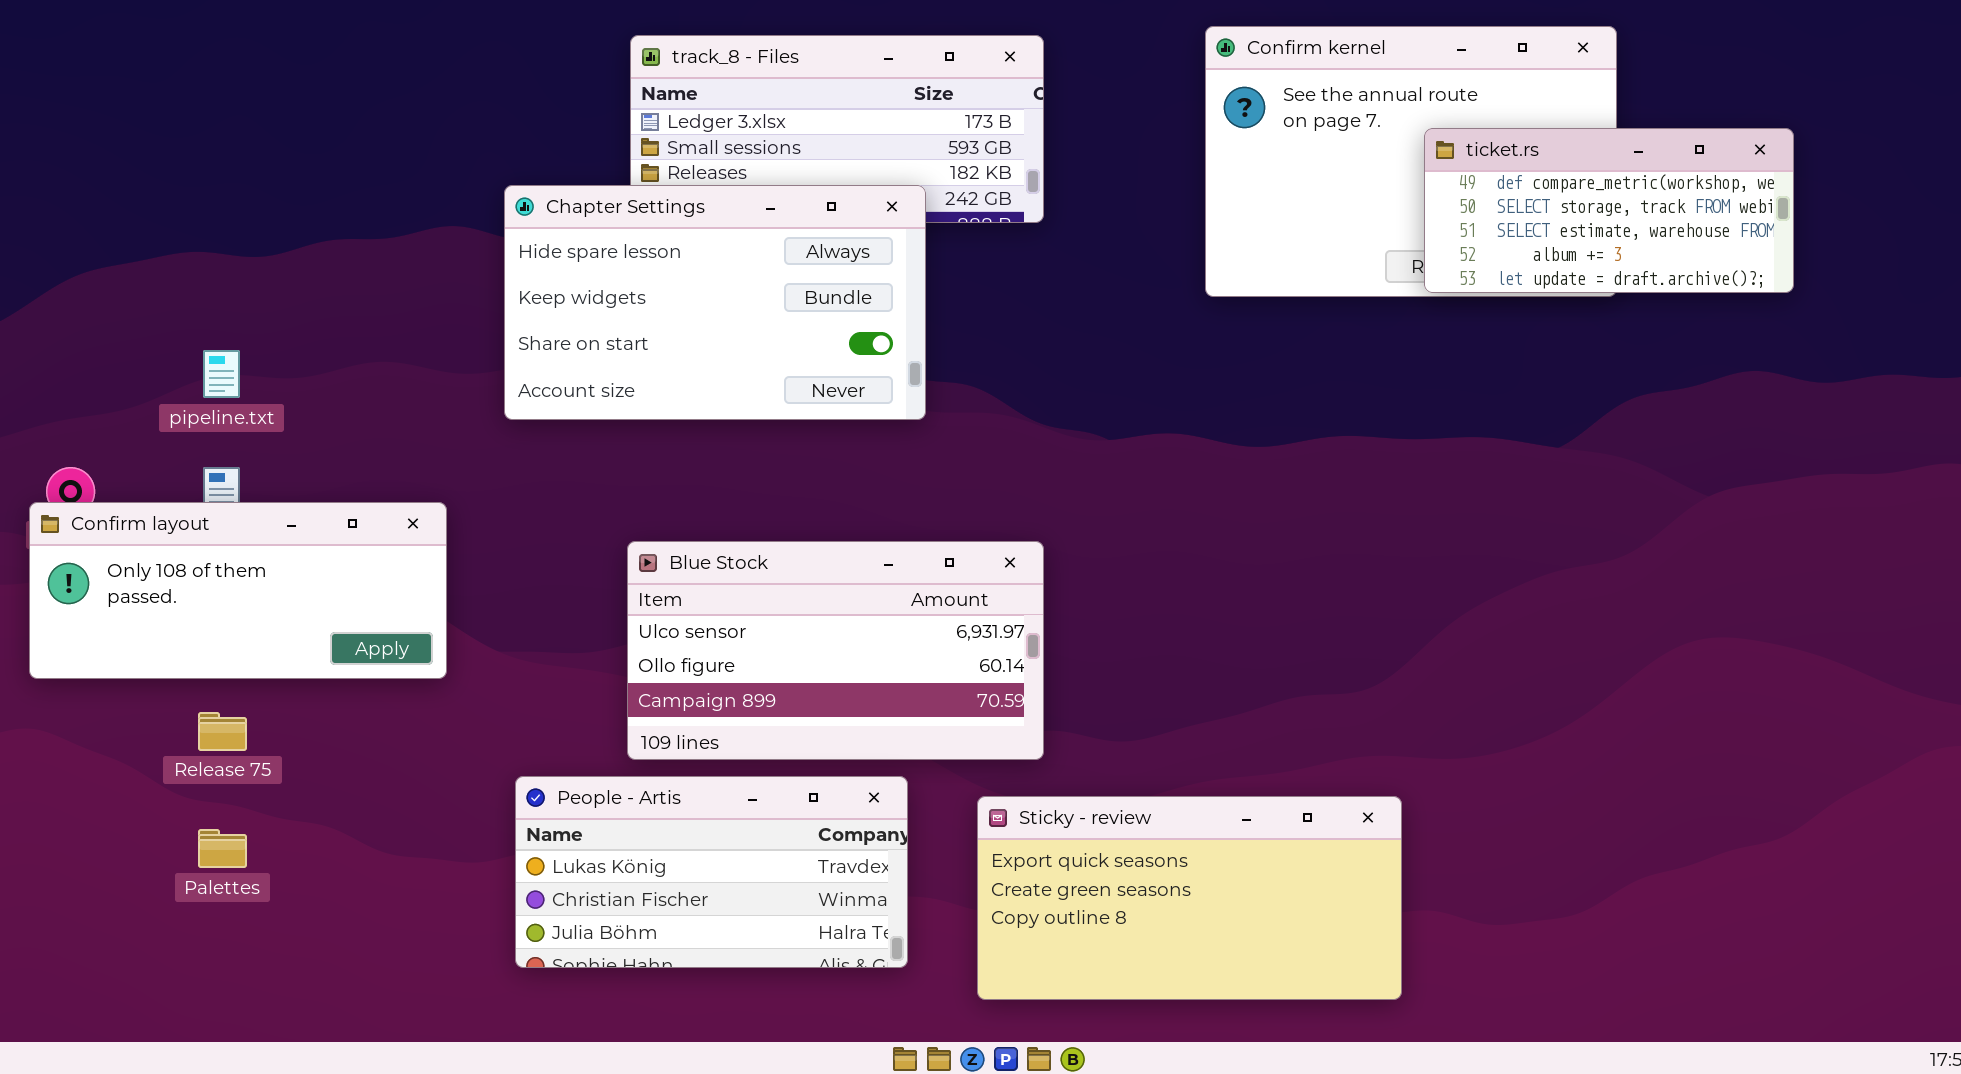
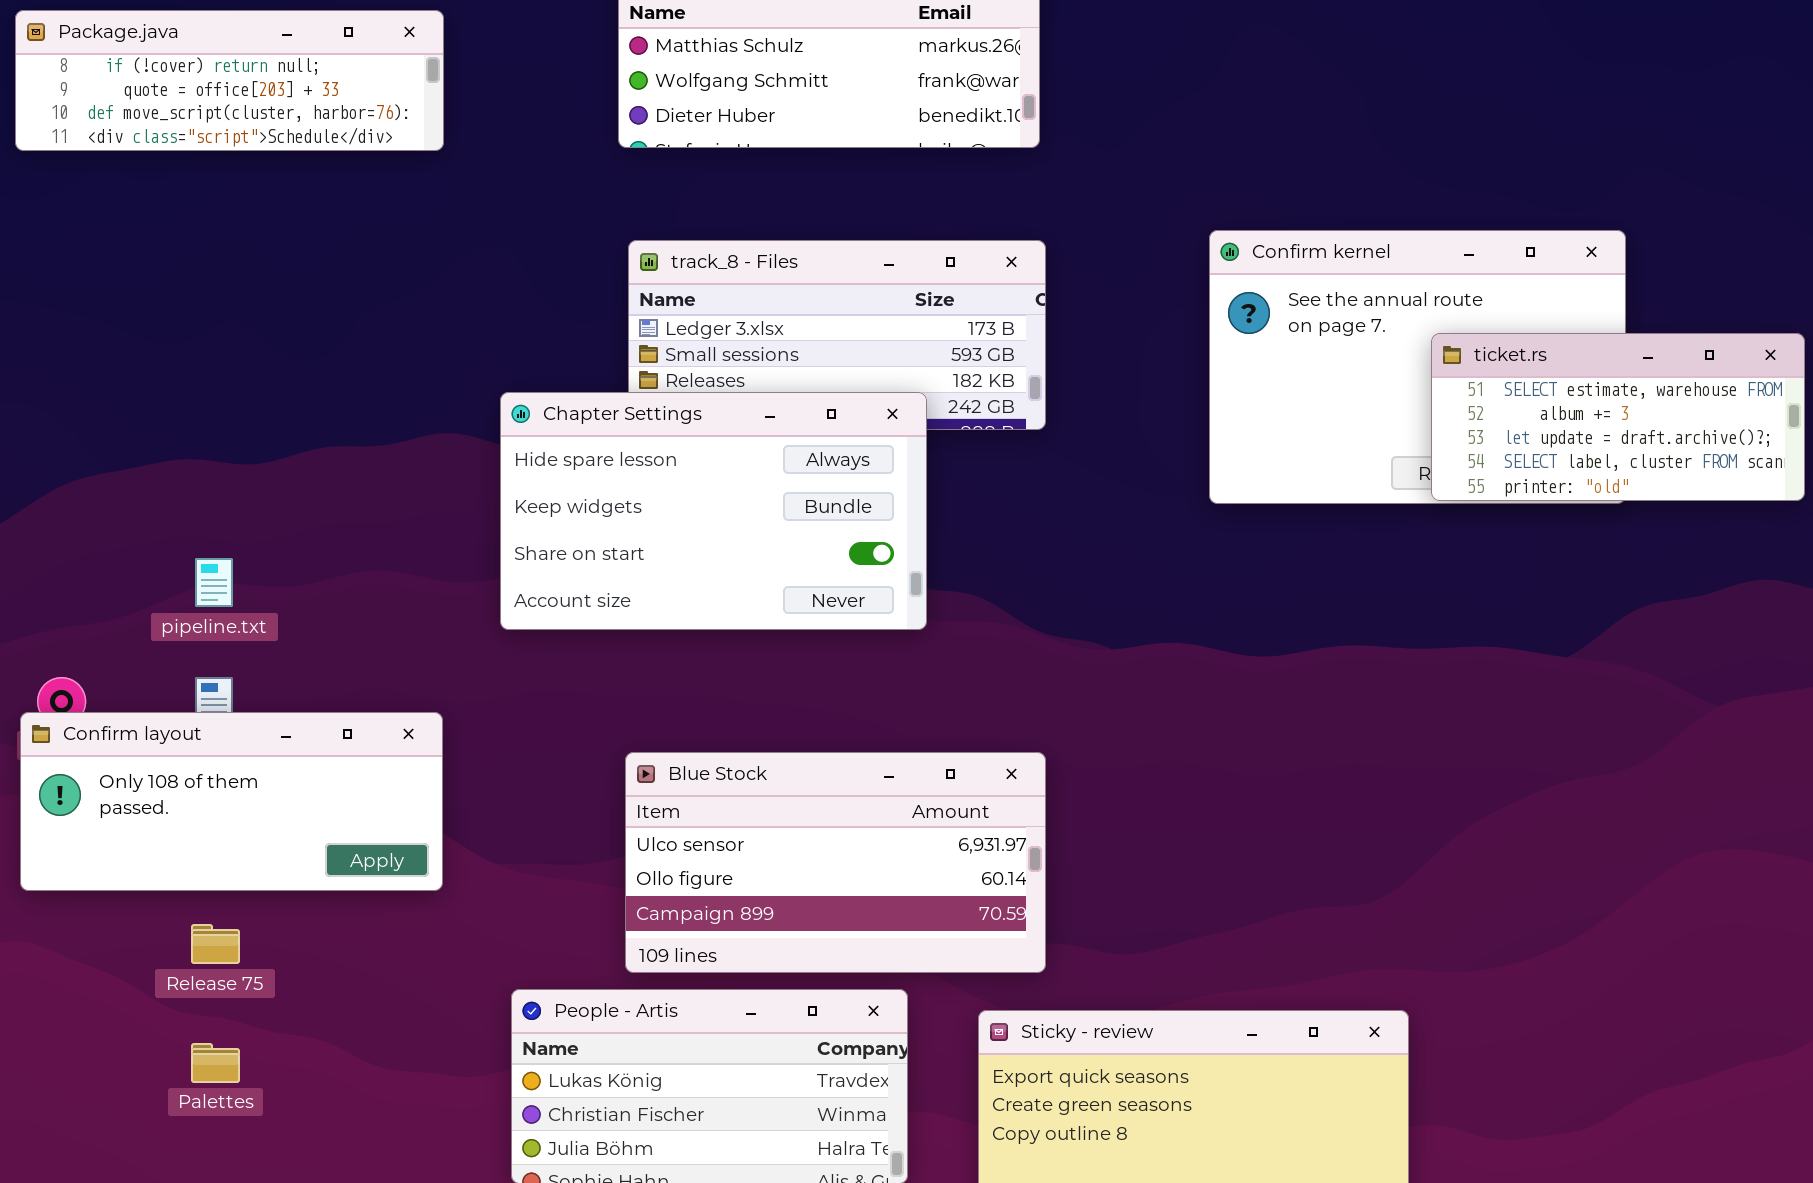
ticket.rs: [1424,128,1794,293] -> [1431,333,1805,501], scrolled down 2 rows

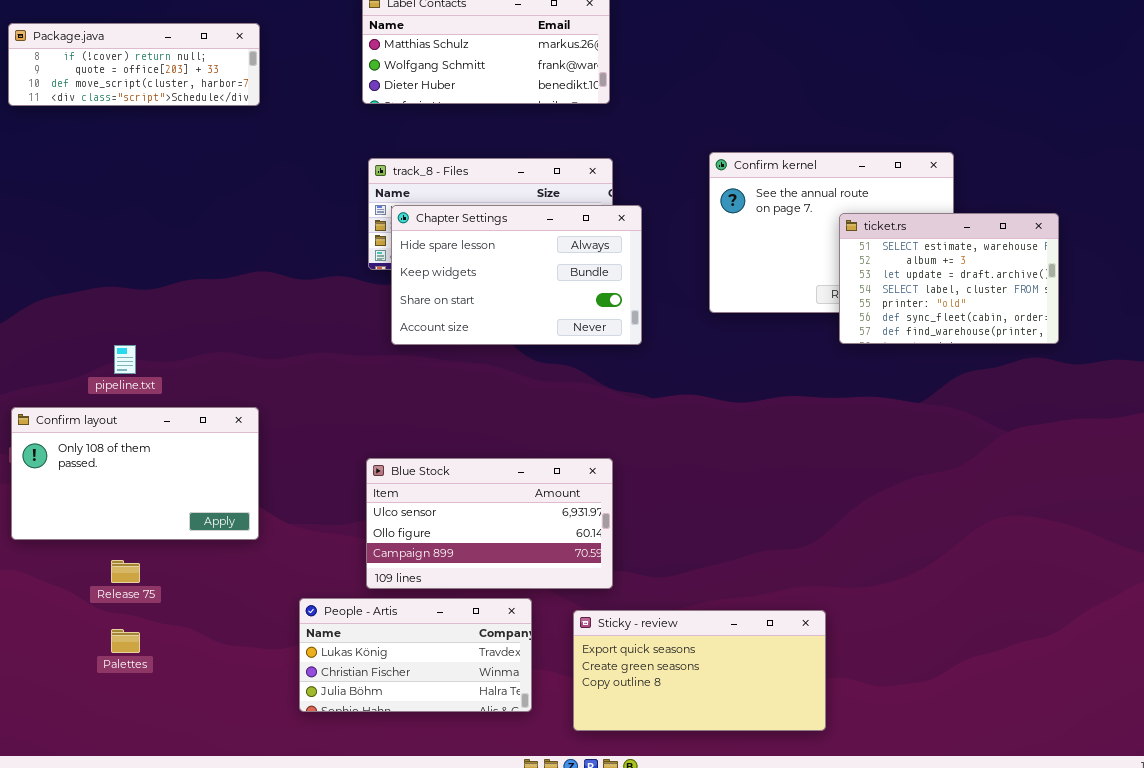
ticket.rs: [1431,333,1805,501] -> [839,213,1059,344], resized
Chapter Settings: [500,392,927,630] -> [391,205,642,345], moved
Confirm layout: [20,712,443,891] -> [11,407,259,540], resized

